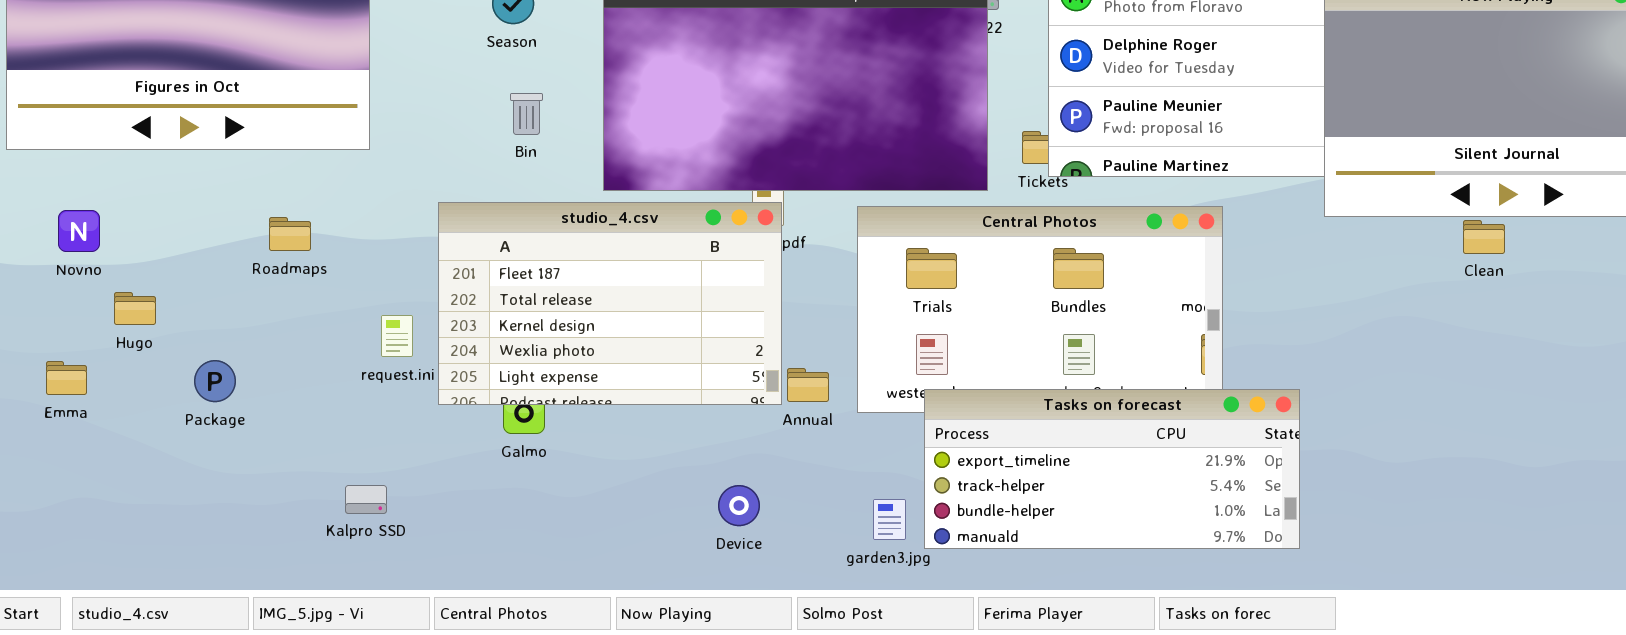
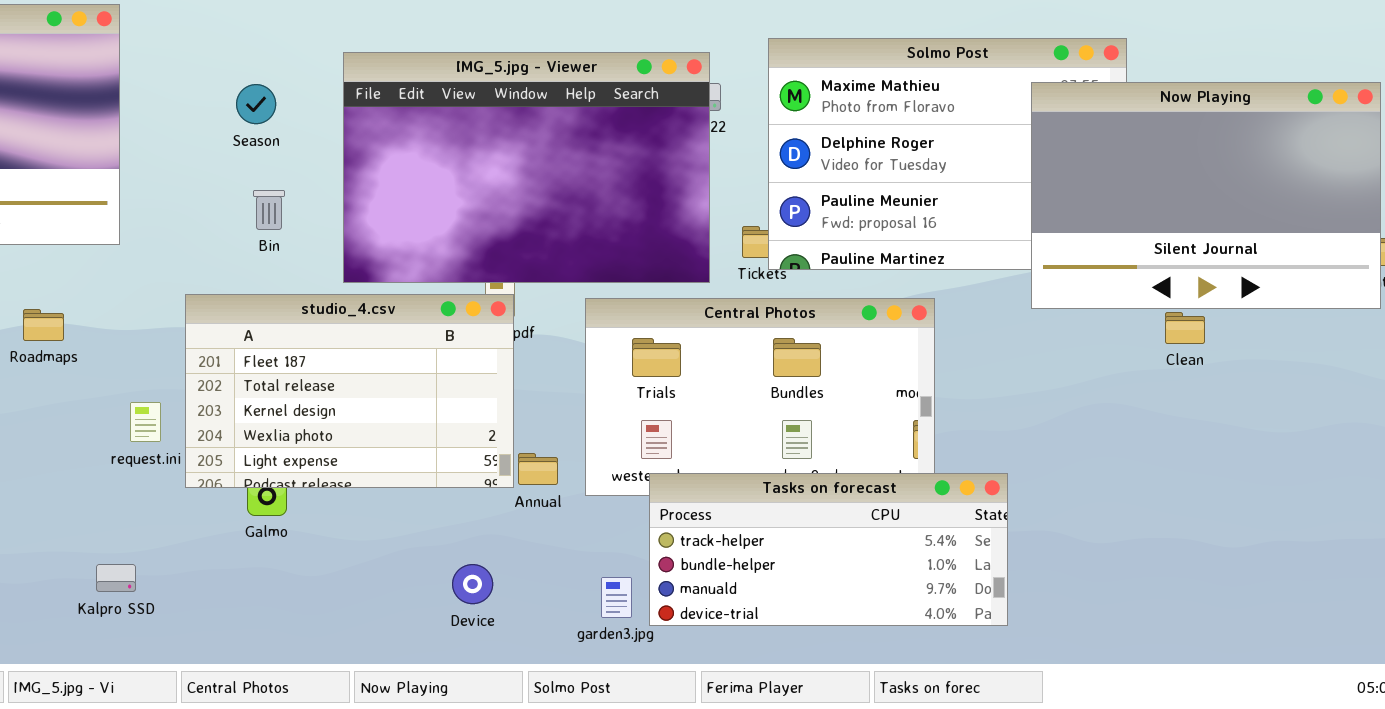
Tasks on forecast: [924,389,1300,549] -> [649,473,1008,626], scrolled down 1 row

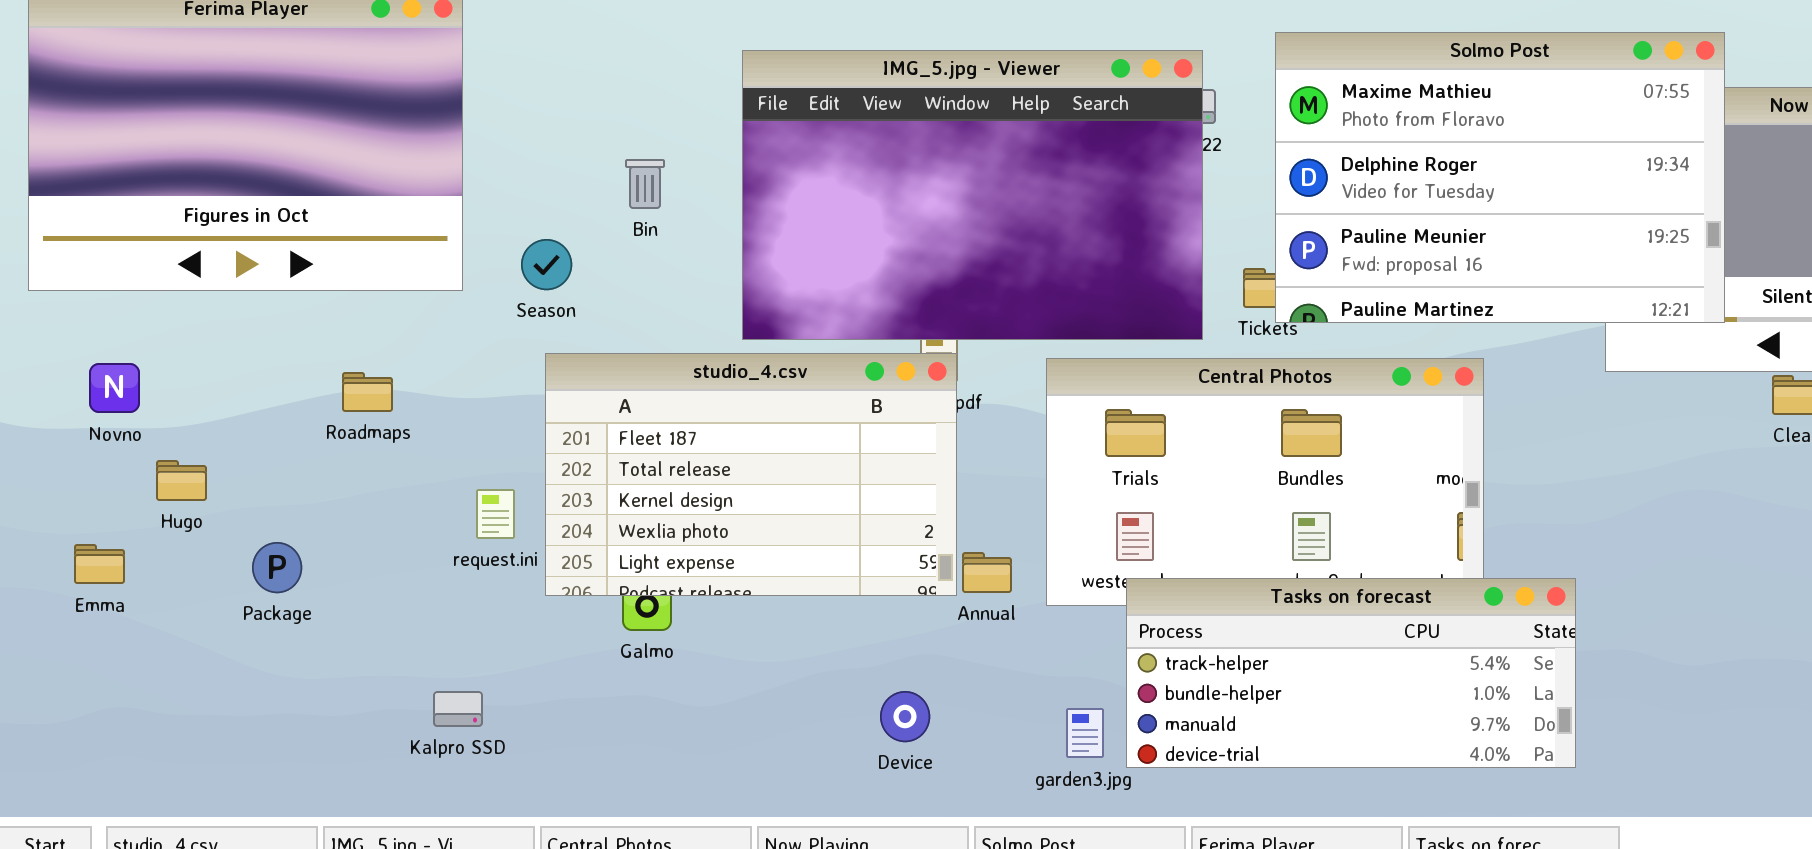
Solmo Post: [768,38,1127,270] -> [1275,32,1725,323], raised
Season: [236,84,276,124] -> [521,239,572,290], moved
Bin: [253,190,285,230] -> [625,159,665,209], moved

